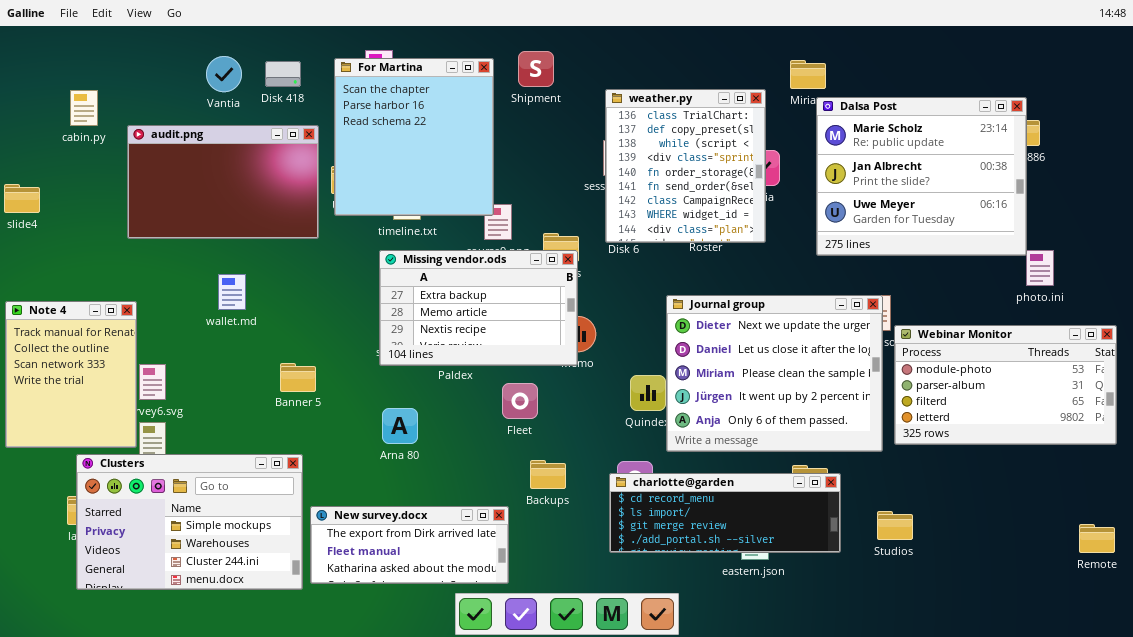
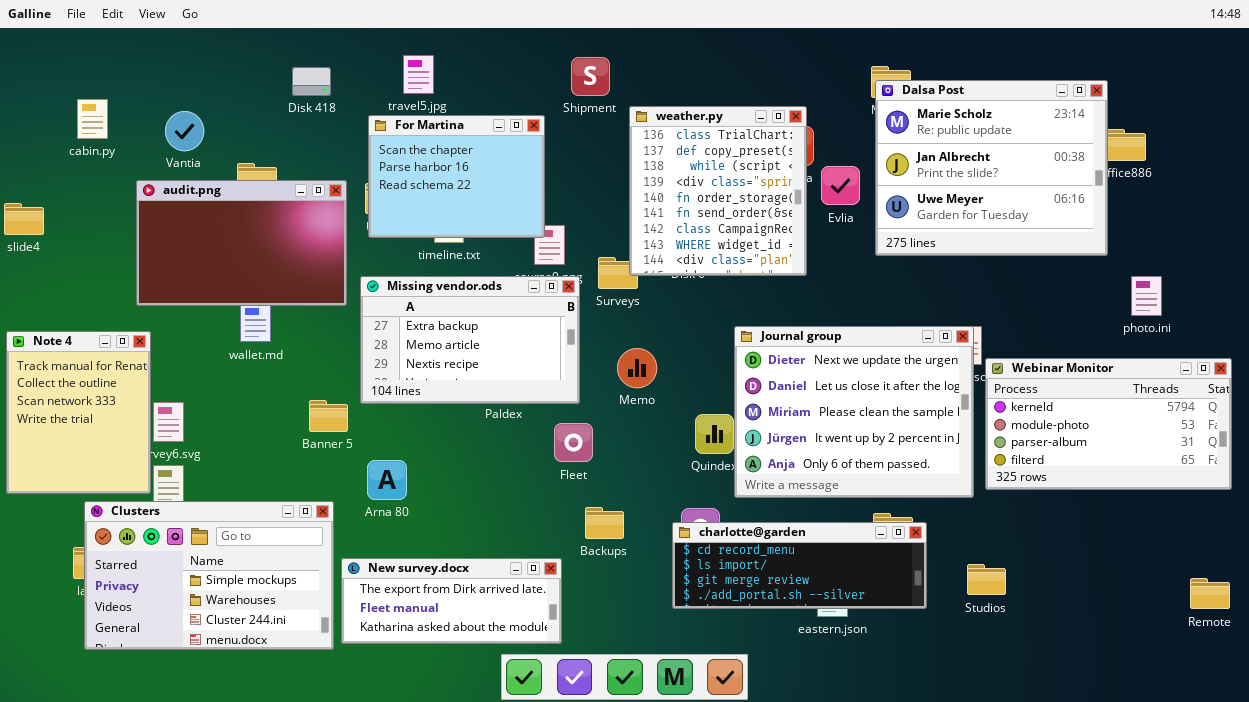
Vantia: [206,56,242,92] -> [165,111,204,151], moved
For Martina: [334,58,494,216] -> [368,115,545,238], resized
weather.py: [605,89,766,243] -> [629,106,807,276], moved
Dalsa Post: [816,97,1027,256] -> [875,80,1108,256], moved
audit.png: [127,125,319,239] -> [136,180,347,306], moved
Missing vendor.ods: [379,250,578,366] -> [360,276,580,404], moved
Webinar Monitor: [894,325,1117,445] -> [985,358,1232,490], scrolled up 1 row
Arna 80: [382,408,418,444] -> [367,460,407,500], moved

